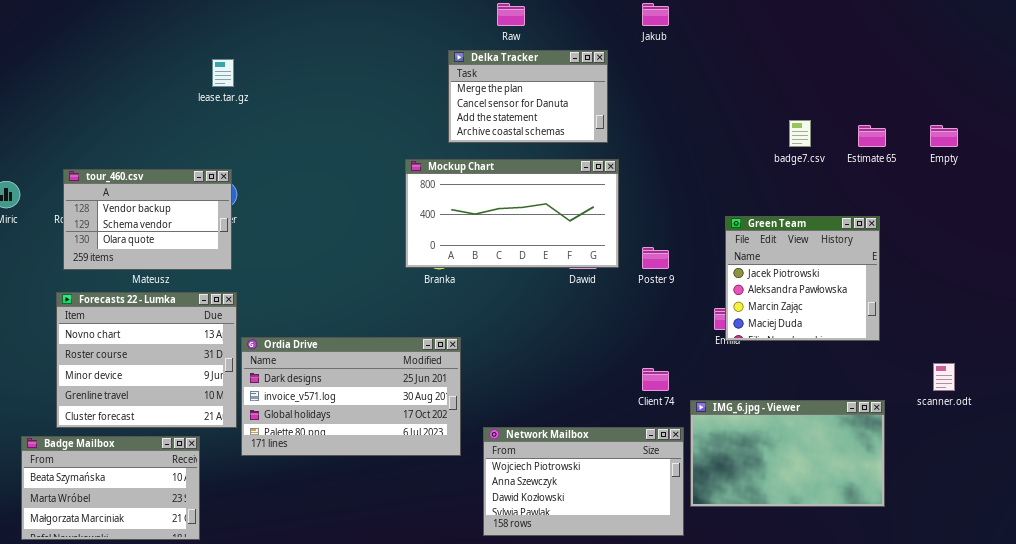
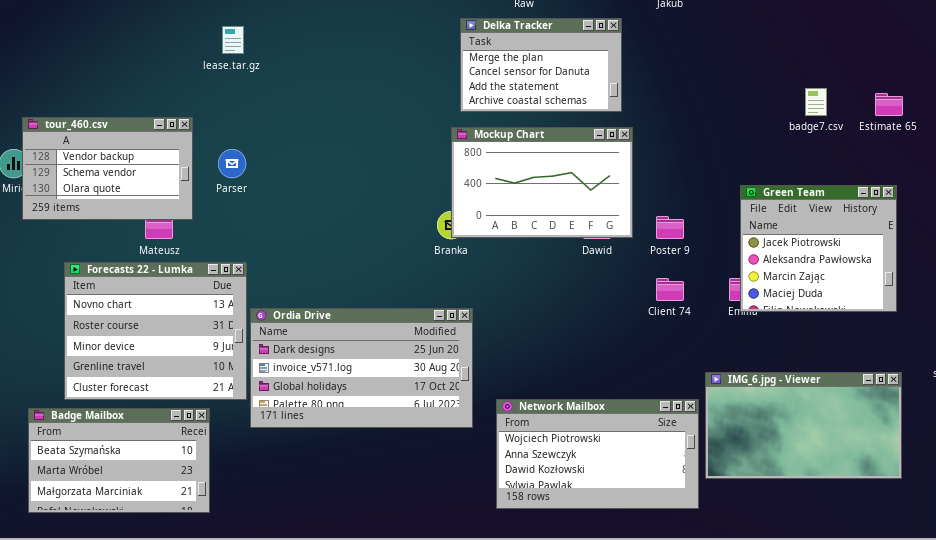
Mockup Chart: [405,159,619,268] -> [451,127,633,238], resized
tour_460.csv: [63,169,232,270] -> [22,117,193,220], moved
Client 74: [642,368,669,391] -> [656,278,684,301], moved

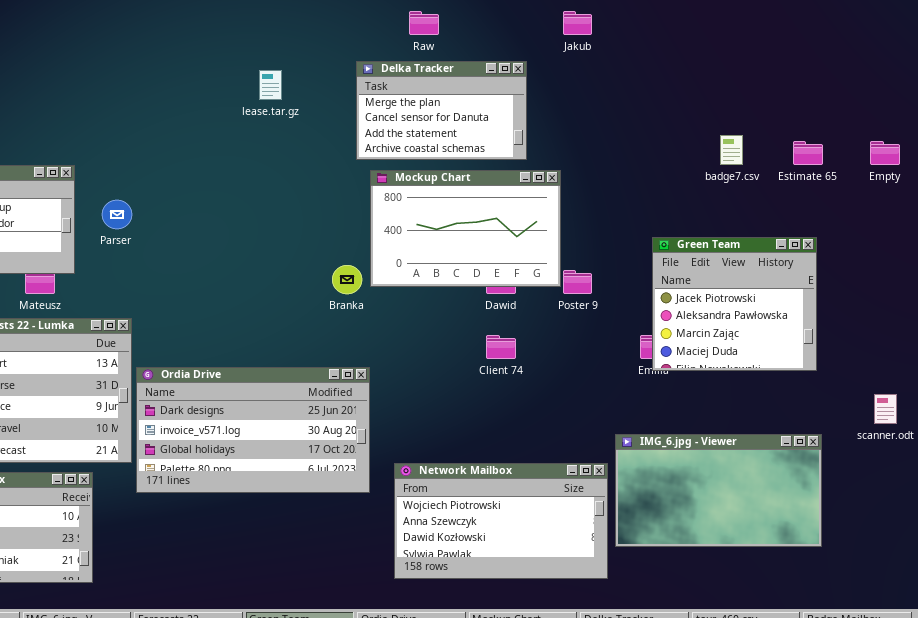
lease.tar.gz: [222,26,244,54] -> [259,70,282,100], moved
Mockup Chart: [451,127,633,238] -> [370,170,561,287], moved
Client 74: [656,278,684,301] -> [486,335,516,359], moved

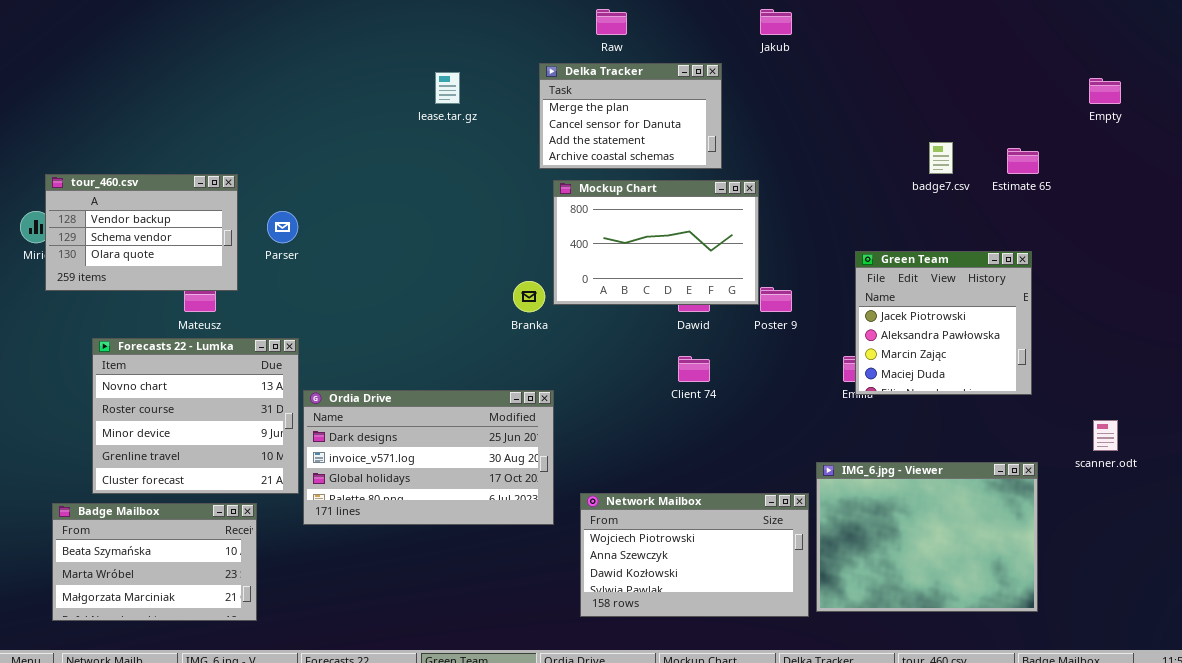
Empty: [870,141,900,165] -> [1089,78,1121,104], moved
IMG_6.jpg - Viewer: [615,434,822,547] -> [816,462,1038,612], resized

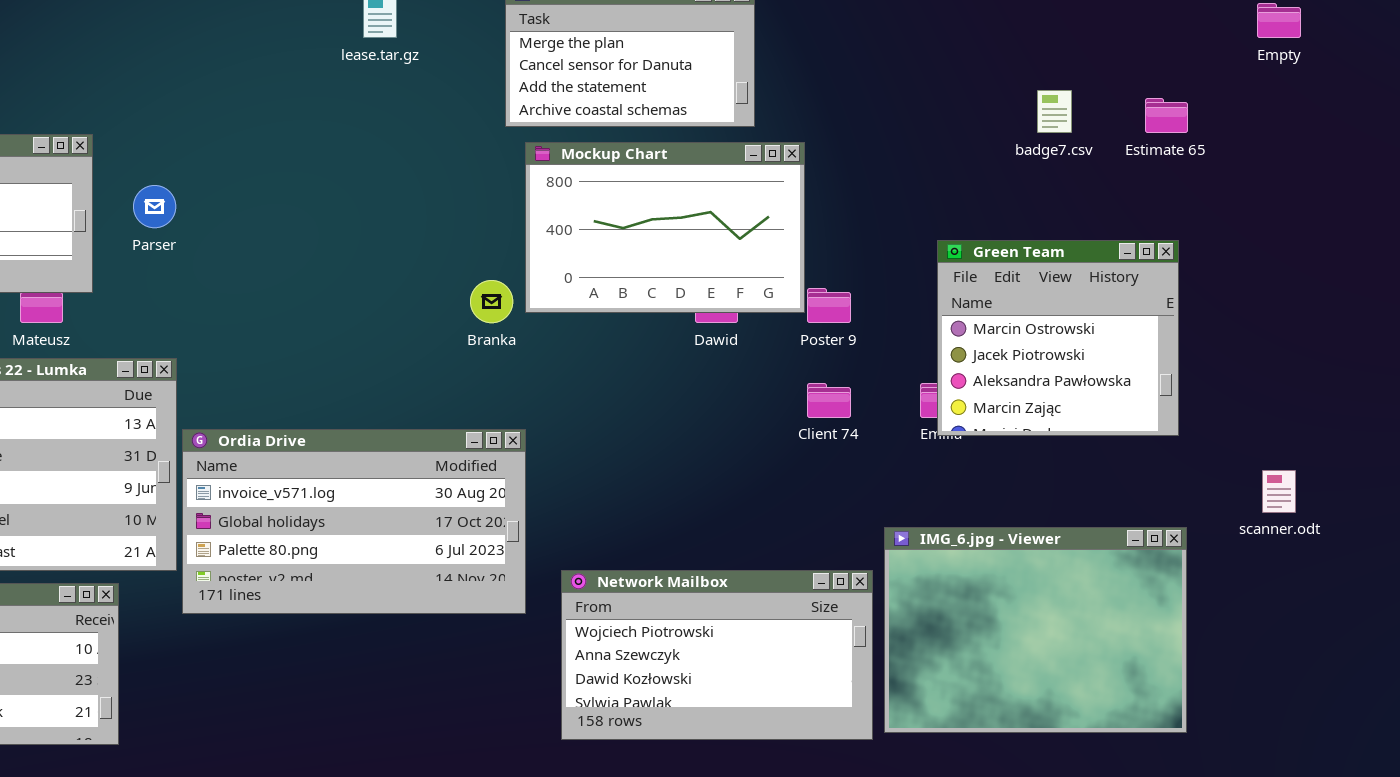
Green Team: [855,251,1032,395] -> [937,240,1179,436], scrolled up 1 row
Client 74: [678,356,710,382] -> [807,383,851,418], moved
Ordia Drive: [303,390,554,525] -> [182,429,526,614], scrolled down 1 row

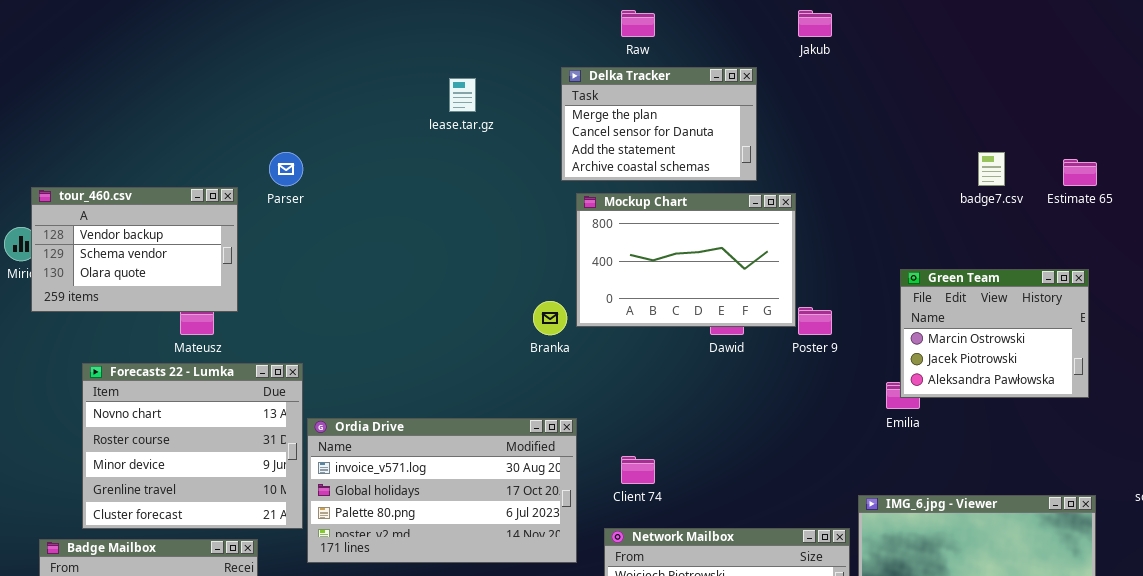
Parser: [133,185,176,228] -> [269,152,303,186], moved
Green Team: [937,240,1179,436] -> [900,269,1089,398], resized
Client 74: [807,383,851,418] -> [621,456,655,484], moved

